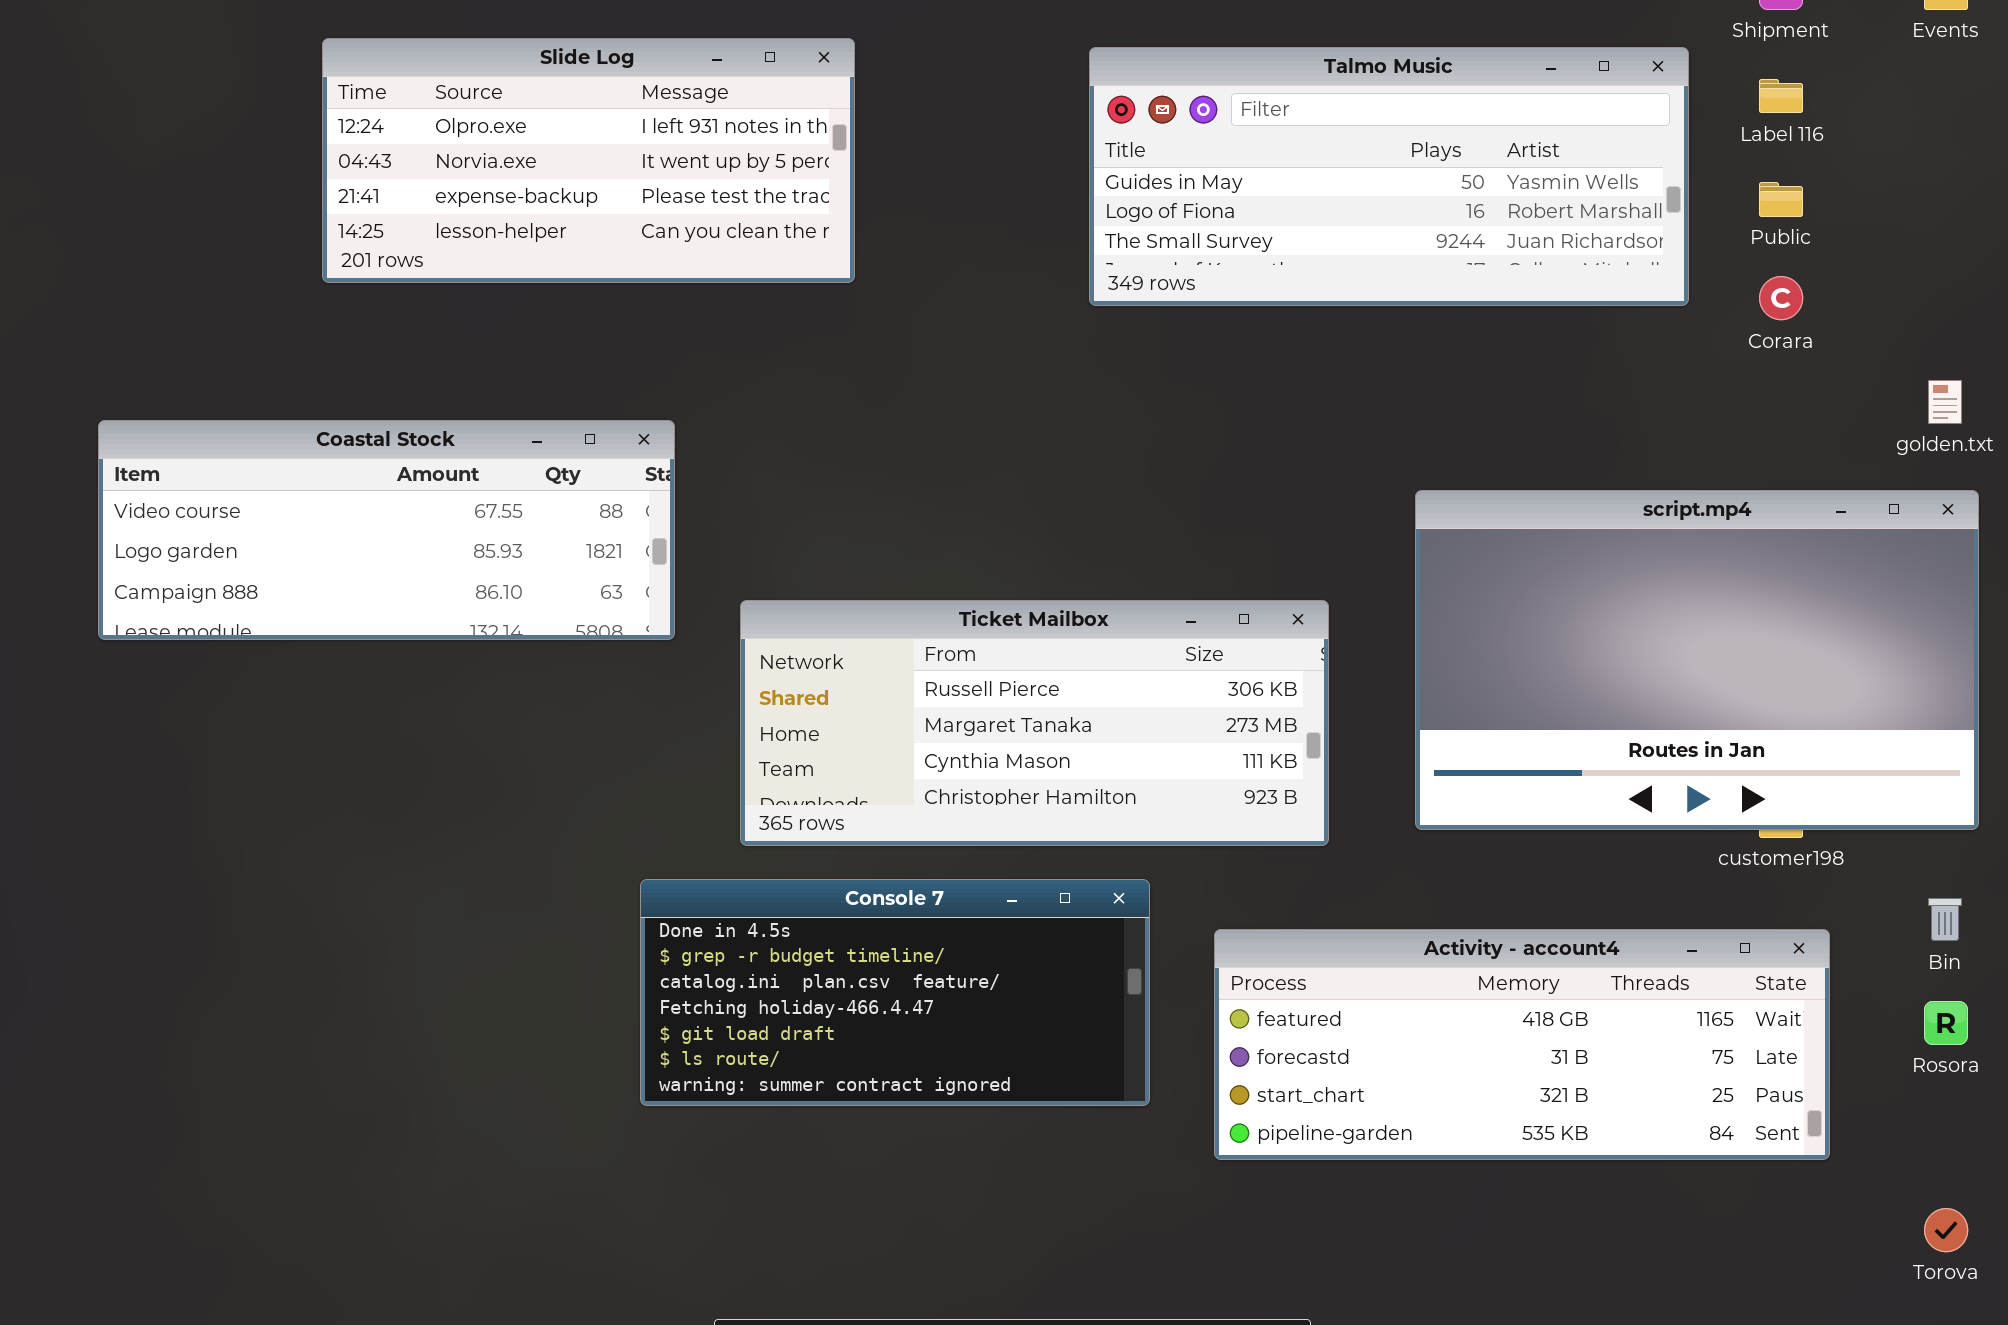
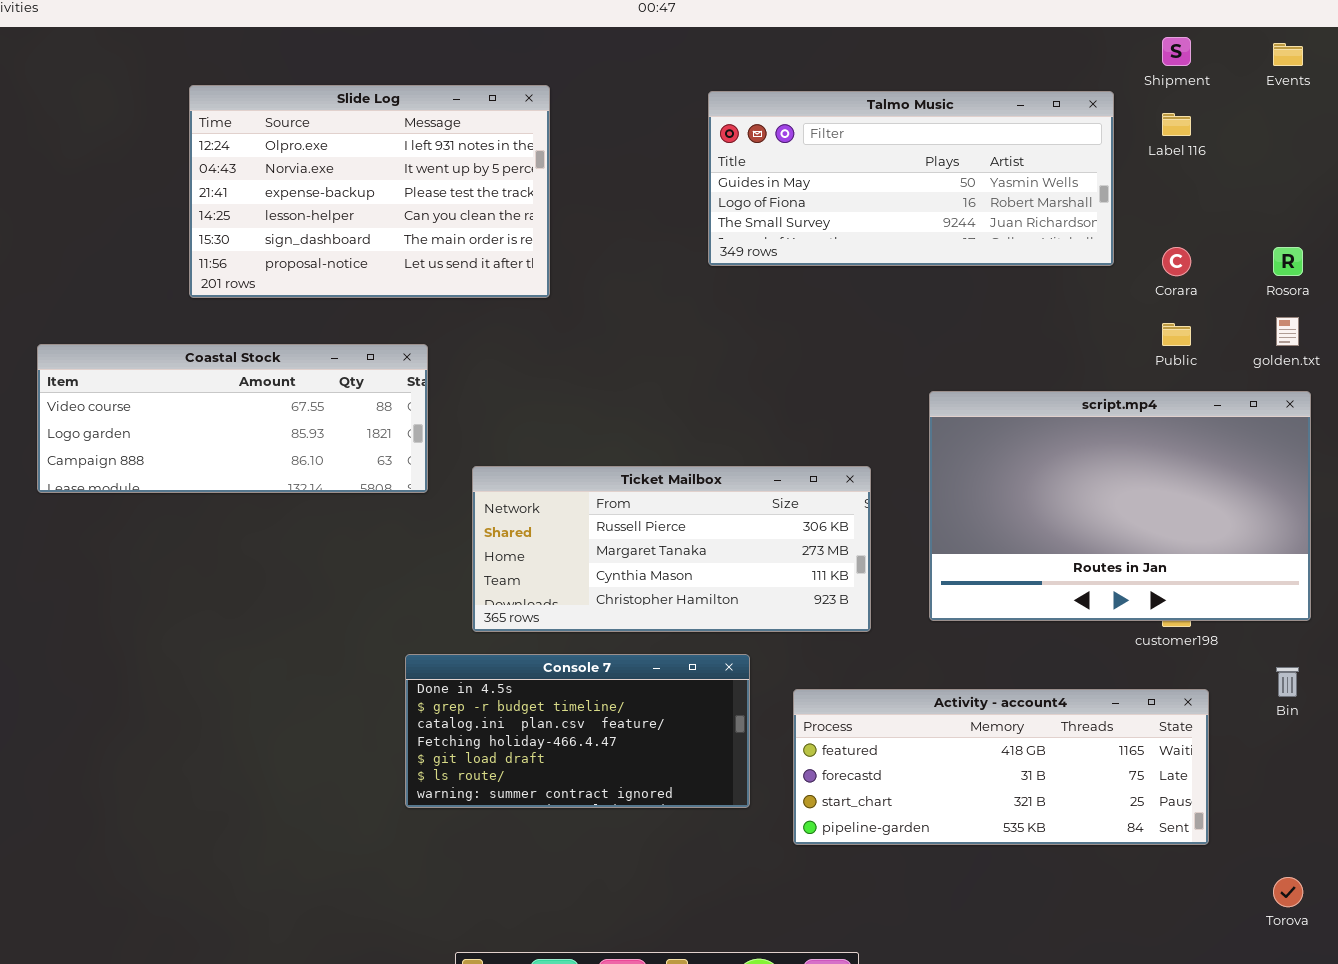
Slide Log: [322,38,855,283] -> [189,85,550,298], resized
Public: [1759,182,1803,217] -> [1162,323,1191,346], moved
Rosora: [1924,1001,1968,1045] -> [1273,247,1303,276], moved

